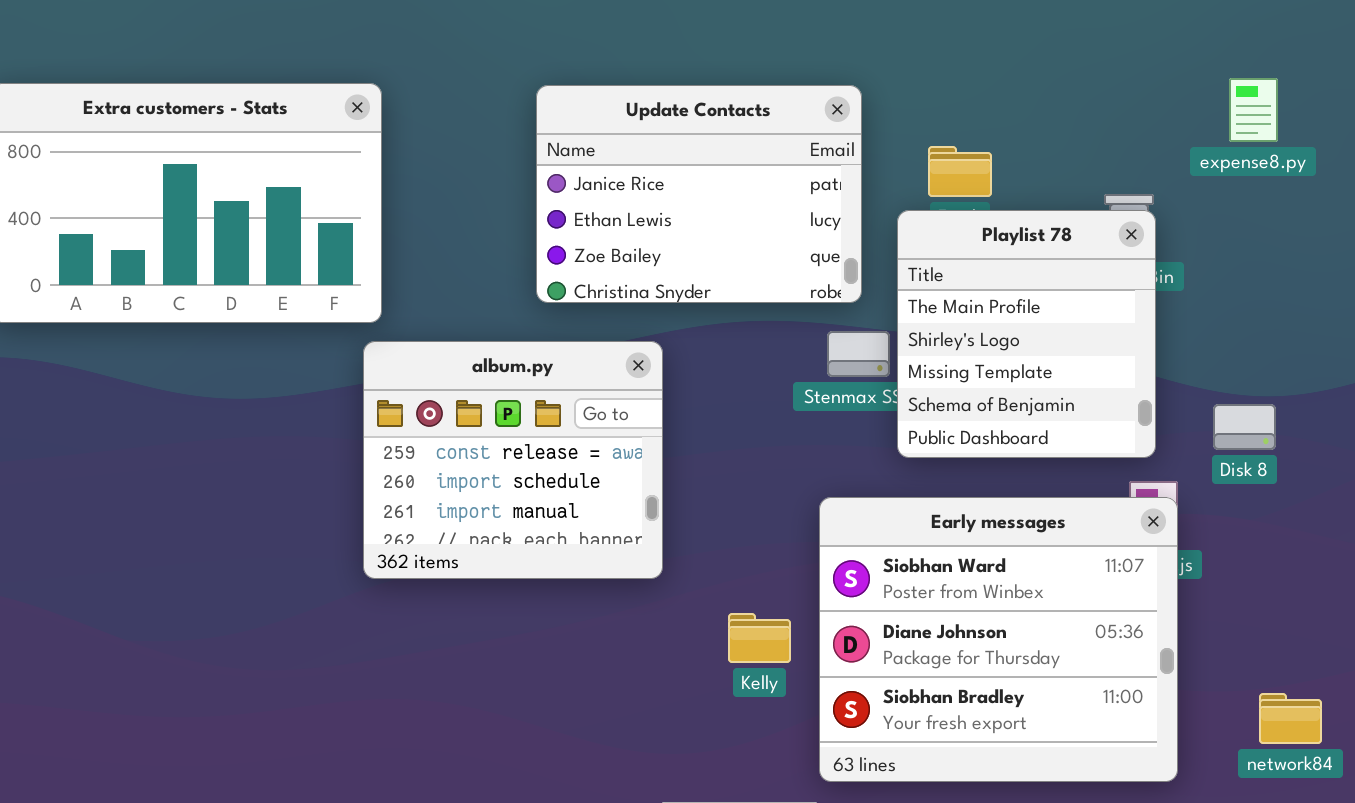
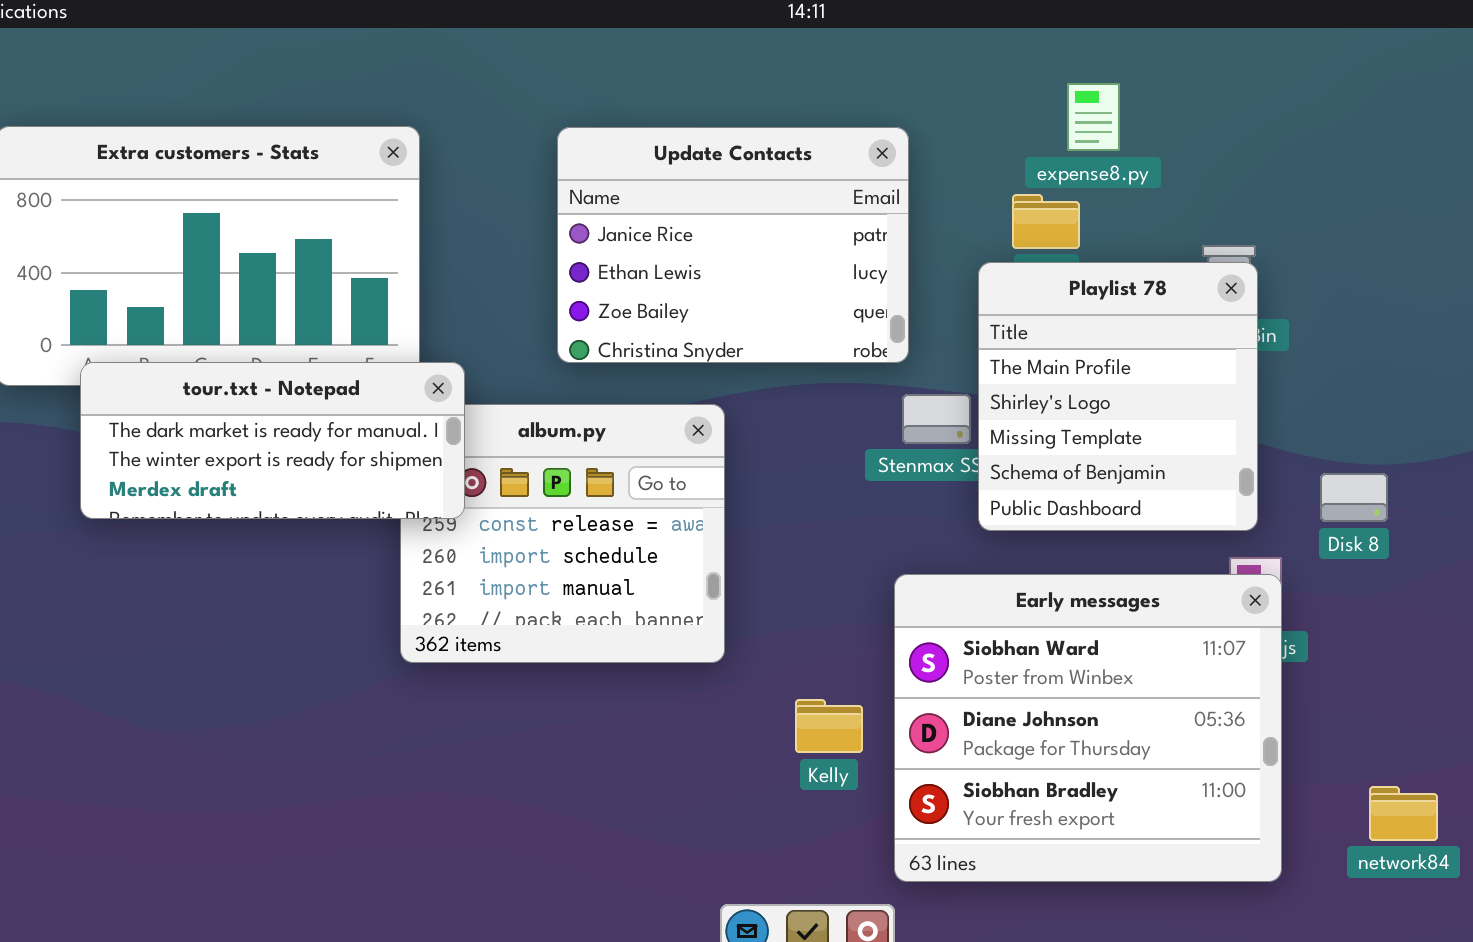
expense8.py: [1229,78,1278,142] -> [1067,83,1120,151], moved
Update Contacts: [536,85,862,303] -> [557,127,909,363], moved
tour.txt - Notepad: none -> [80,362,465,519], opened

